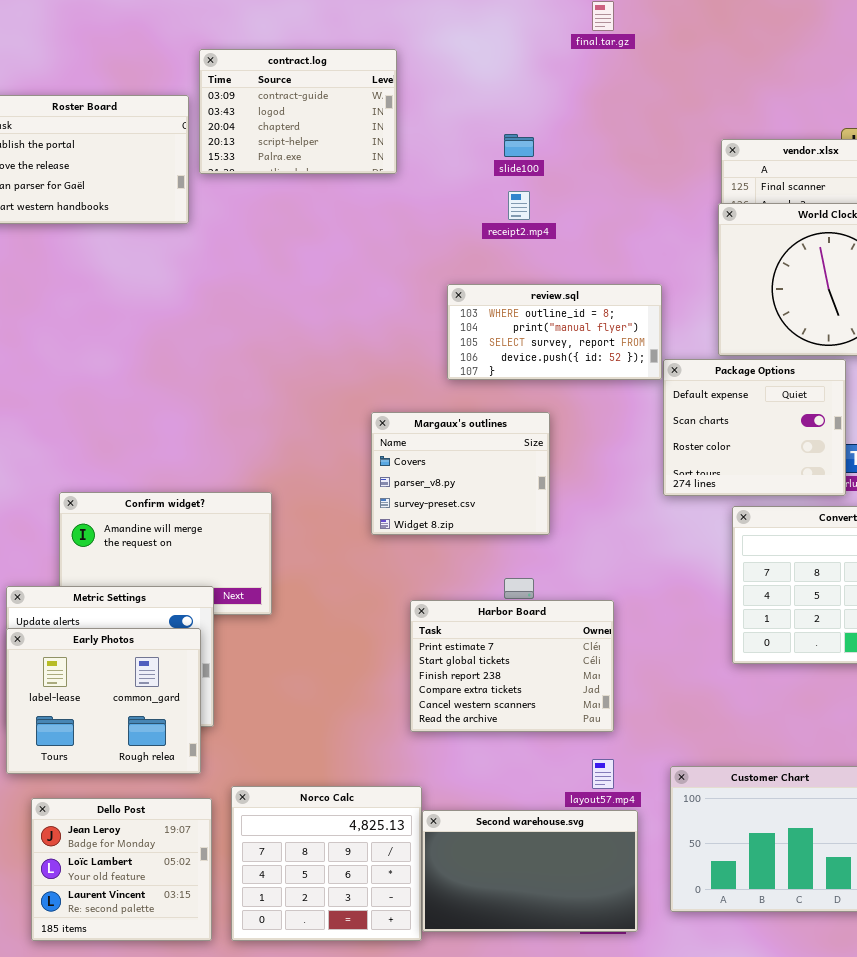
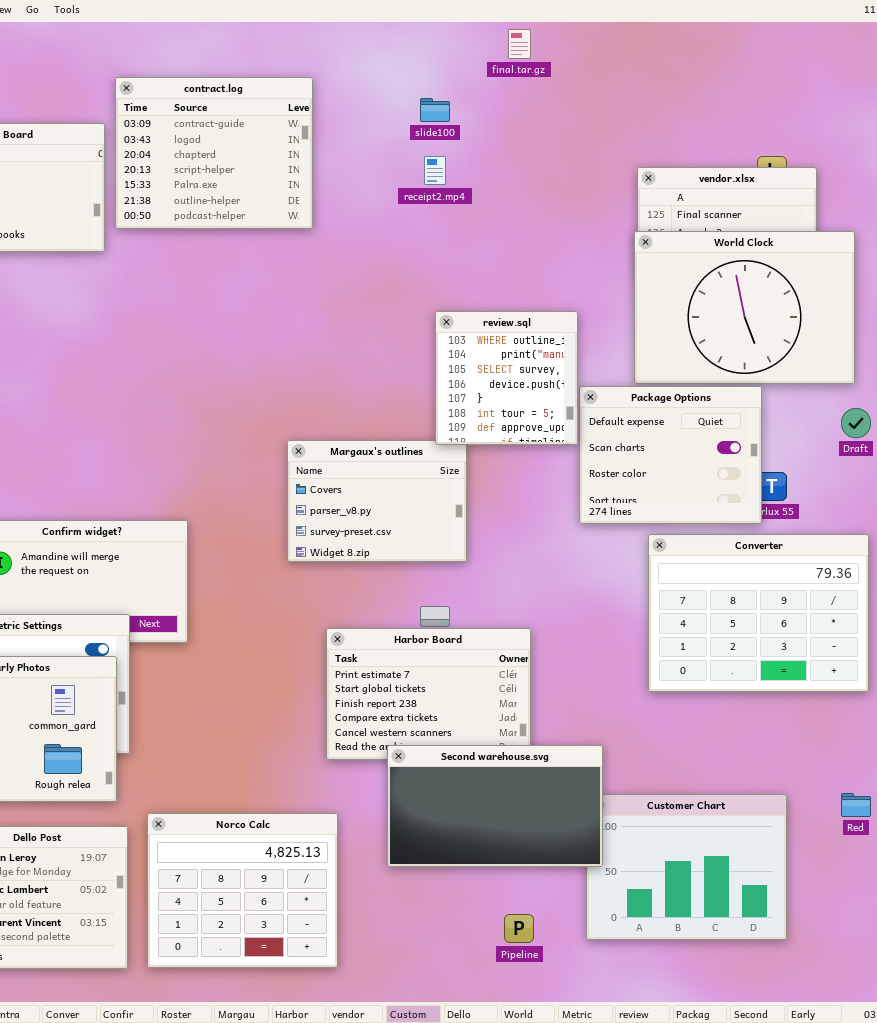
contract.log: [199,49,397,174] -> [115,77,313,229], resized
slide100: [504,134,534,157] -> [420,98,450,122], moved
receipt2.mp4: [508,191,530,220] -> [424,156,446,185], moved
review.sql: [447,284,662,380] -> [435,311,578,445], resized
Second warehouse.svg: [422,810,638,932] -> [387,745,603,867], moved

